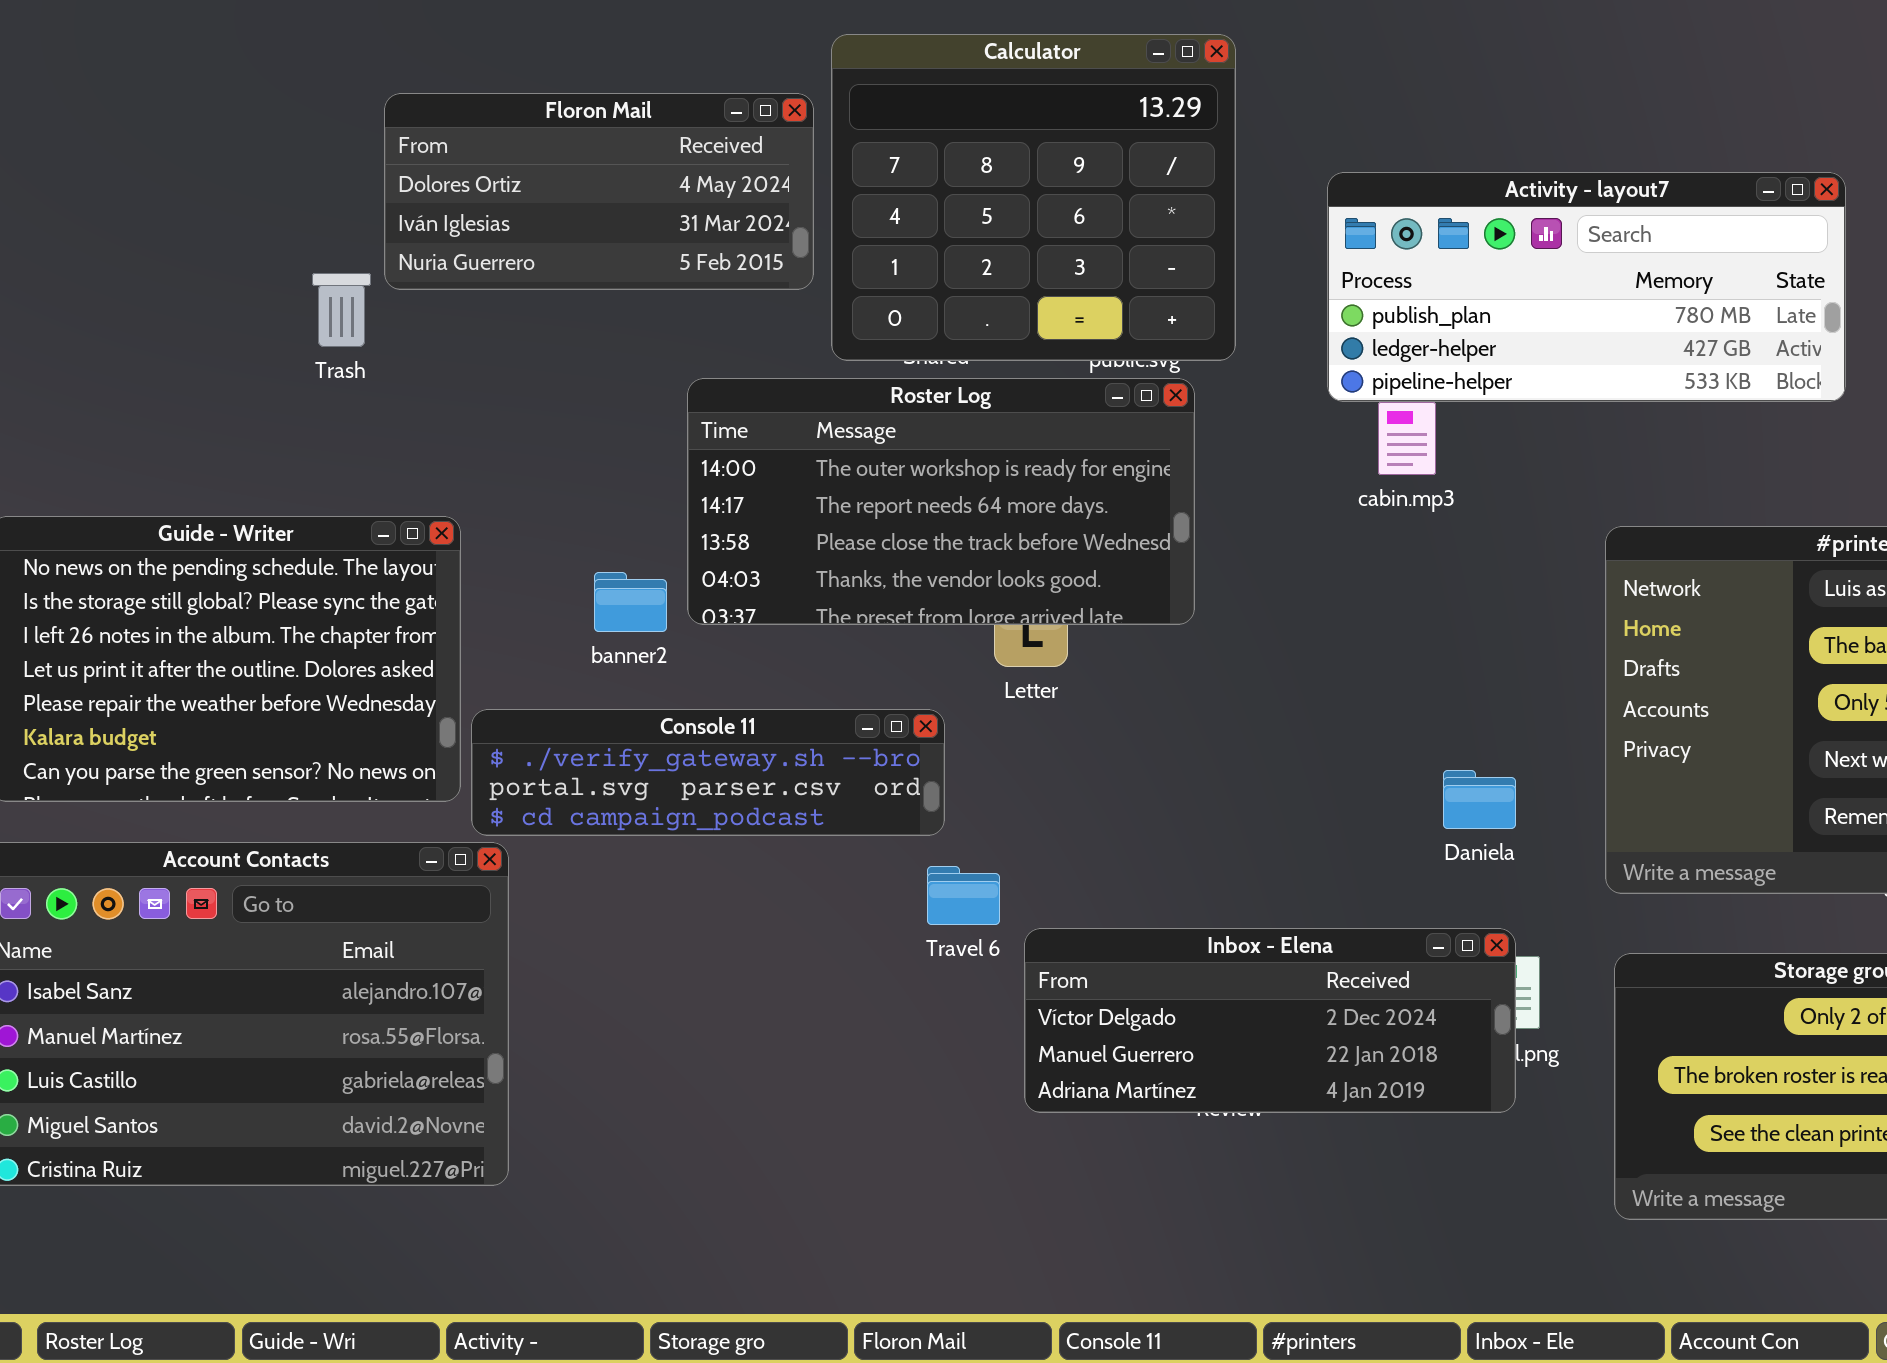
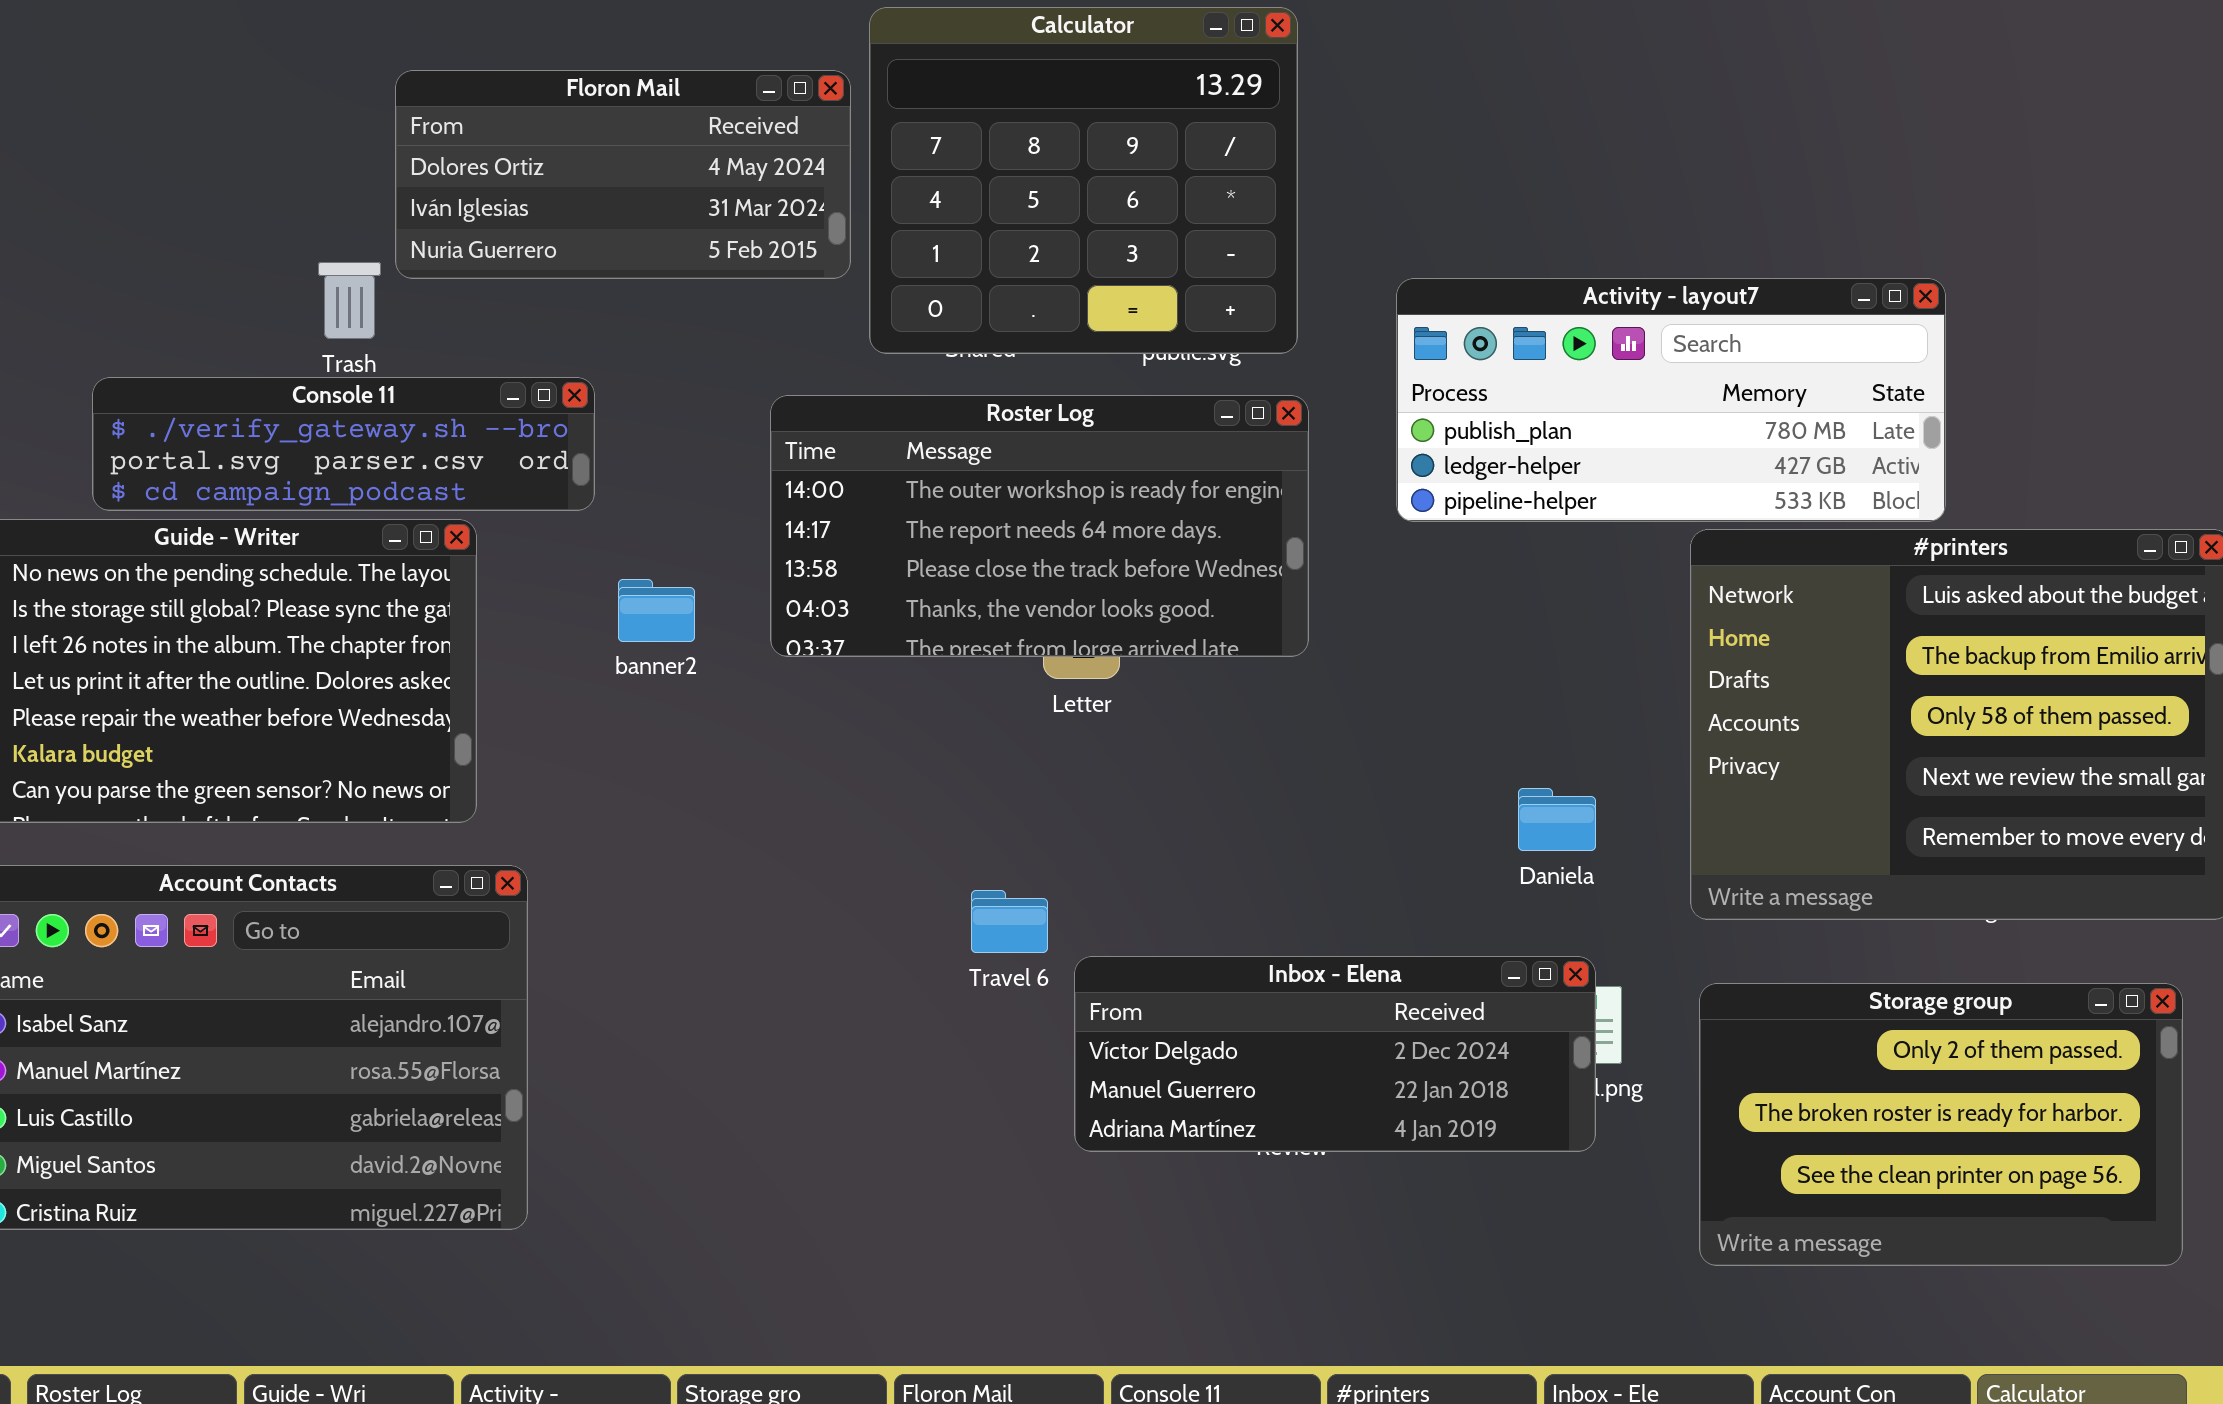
Activity - layout7: [1327,172,1846,402] -> [1396,278,1946,522], moved
Roster Log: [687,378,1195,625] -> [770,395,1309,657], moved
Console 11: [471,709,945,836] -> [92,377,595,511], moved

